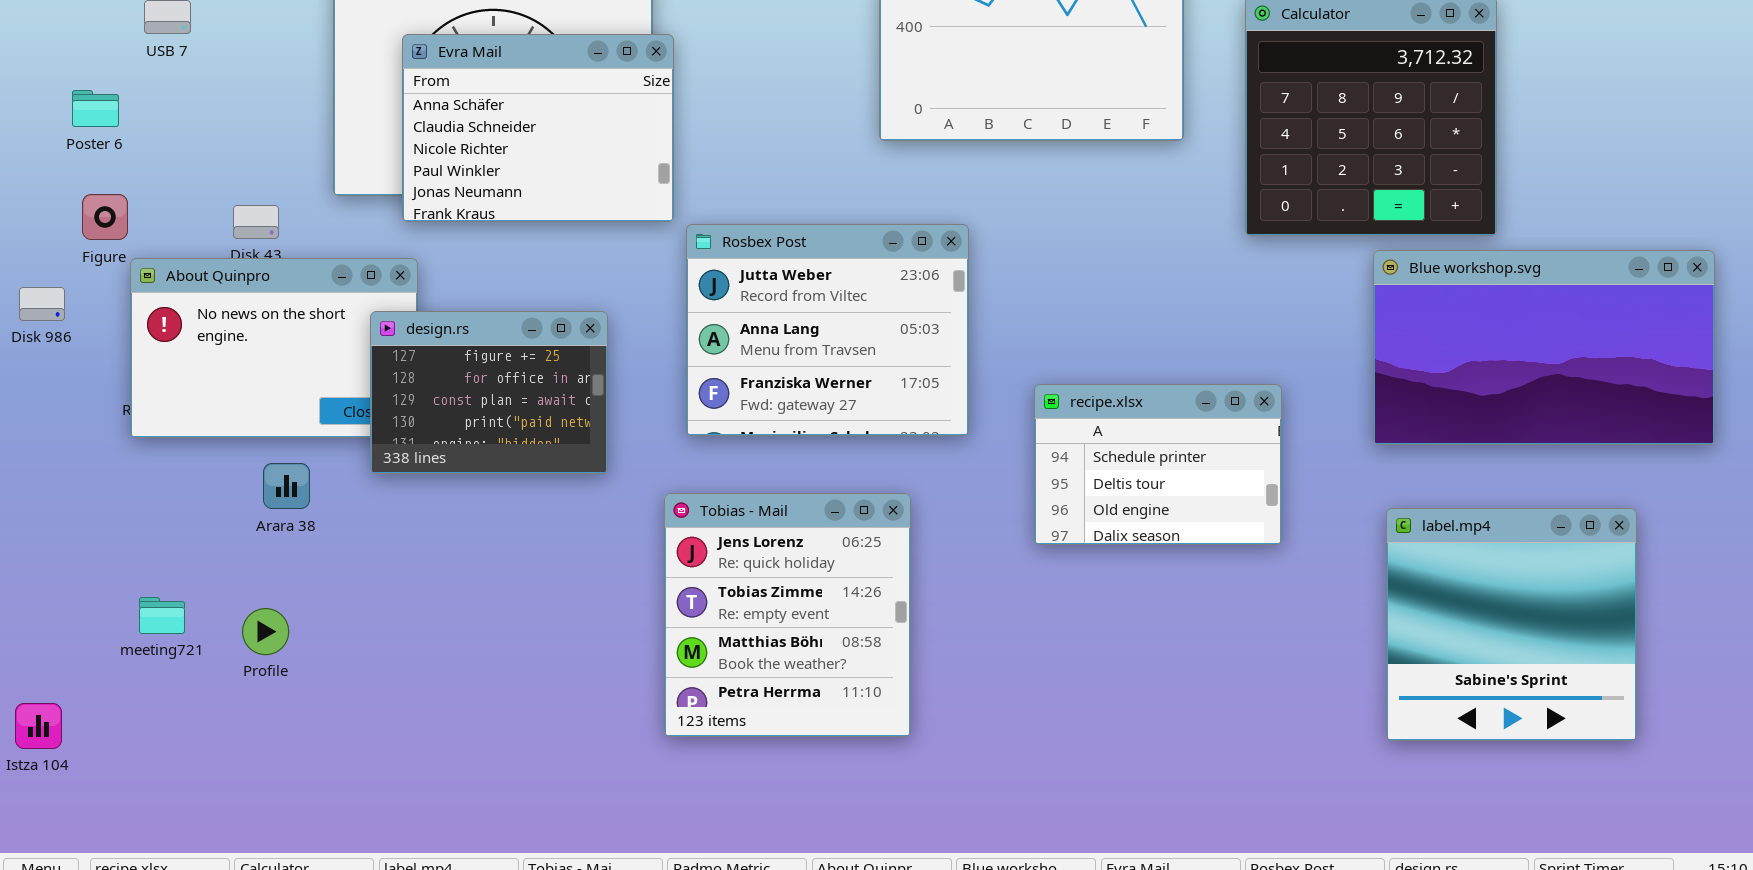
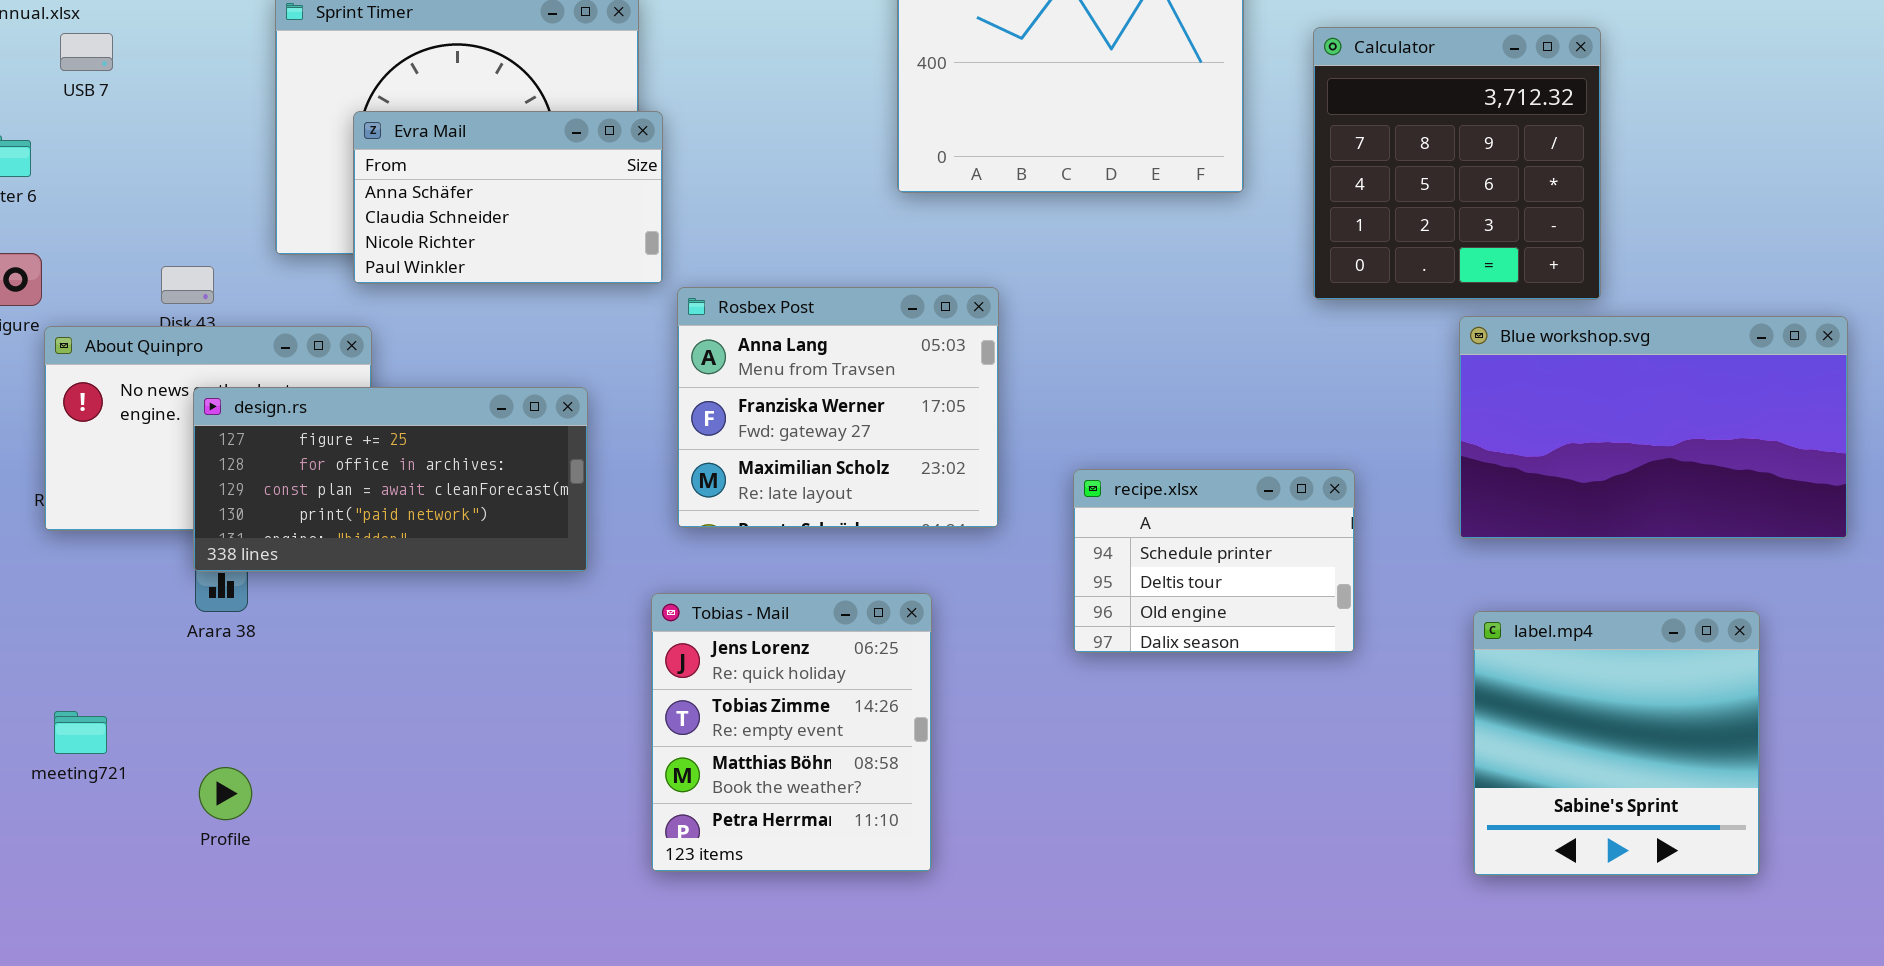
Evra Mail: [402,34,674,222] -> [353,111,663,284], resized
Rosbex Post: [686,224,969,436] -> [677,287,999,528], scrolled down 1 row
design.rs: [370,311,608,474] -> [193,387,588,572], resized
Profile: [242,608,289,655] -> [199,767,252,820], moved

